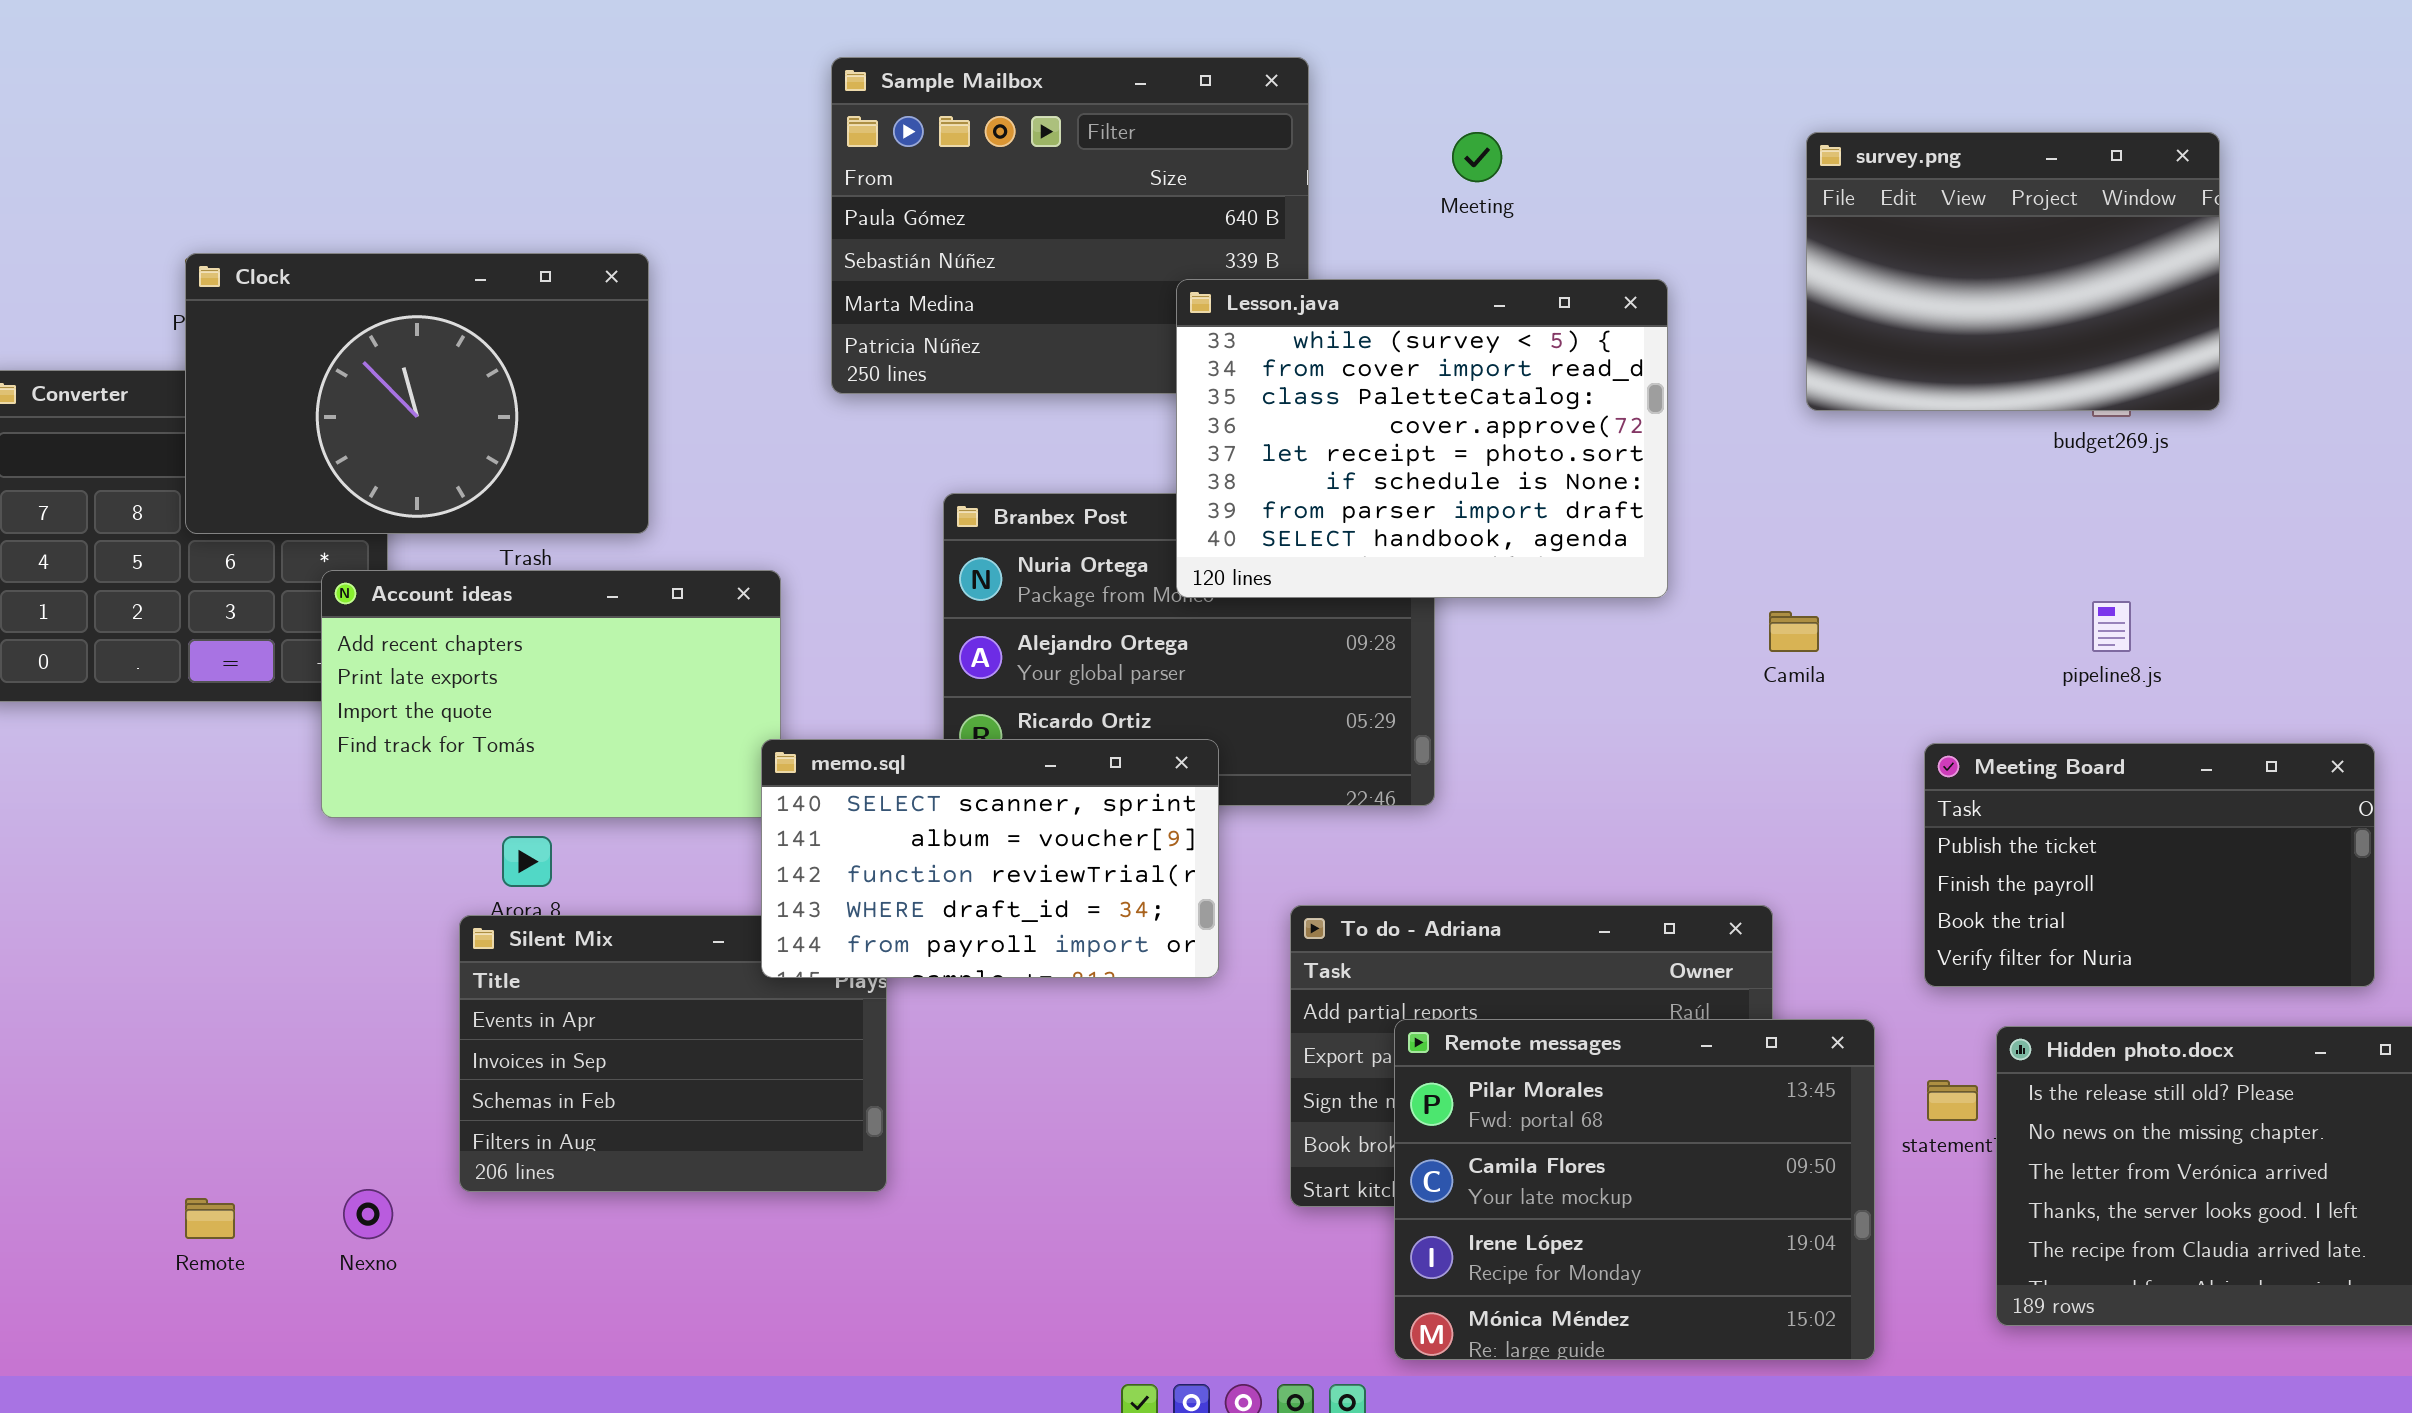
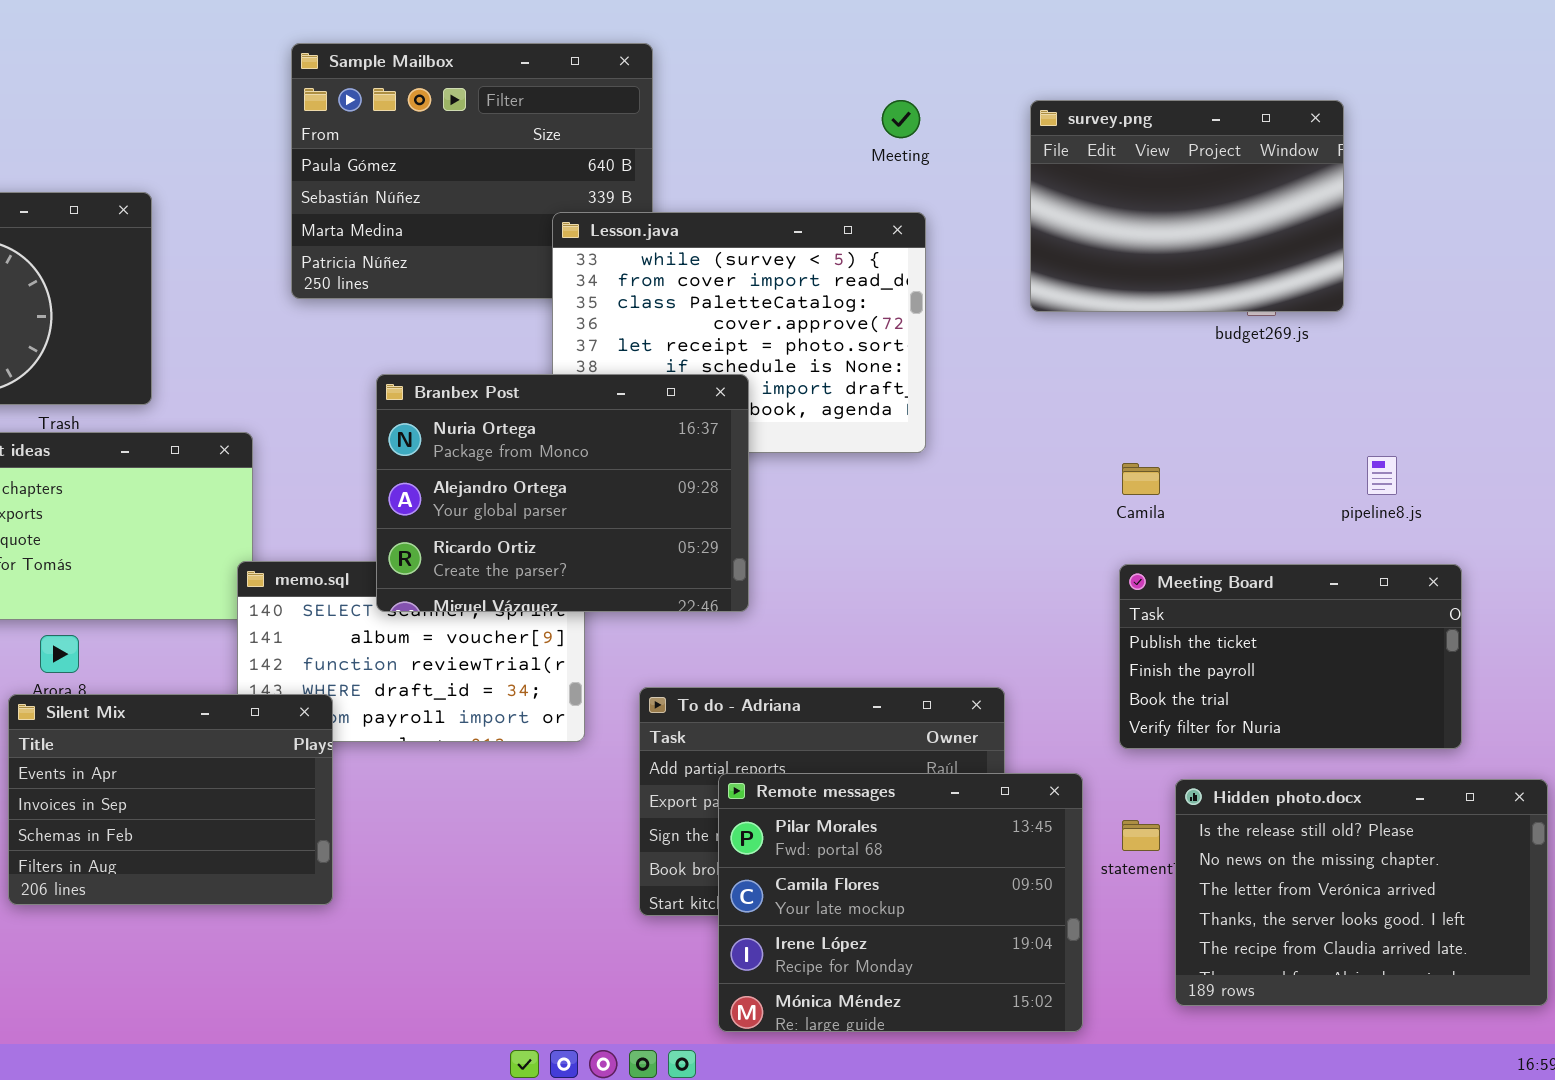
Meeting: [1452,132,1502,182] -> [882,100,920,138], moved
Branbex Post: [943,493,1435,806] -> [376,374,749,612], raised
pipeline8.js: [2092,601,2131,652] -> [1367,456,1397,495], moved
Camila: [1769,611,1819,652] -> [1122,463,1160,495], moved
Silent Mix: [459,915,887,1192] -> [8,694,333,905], raised

